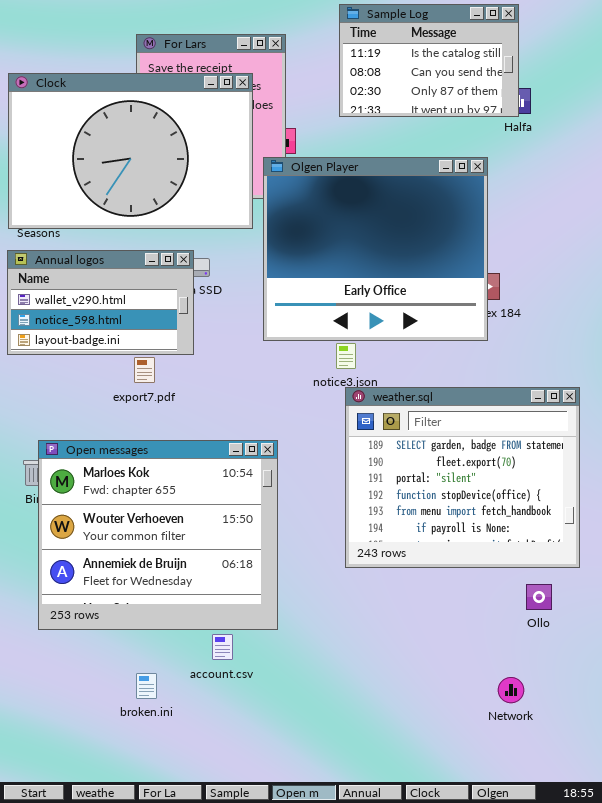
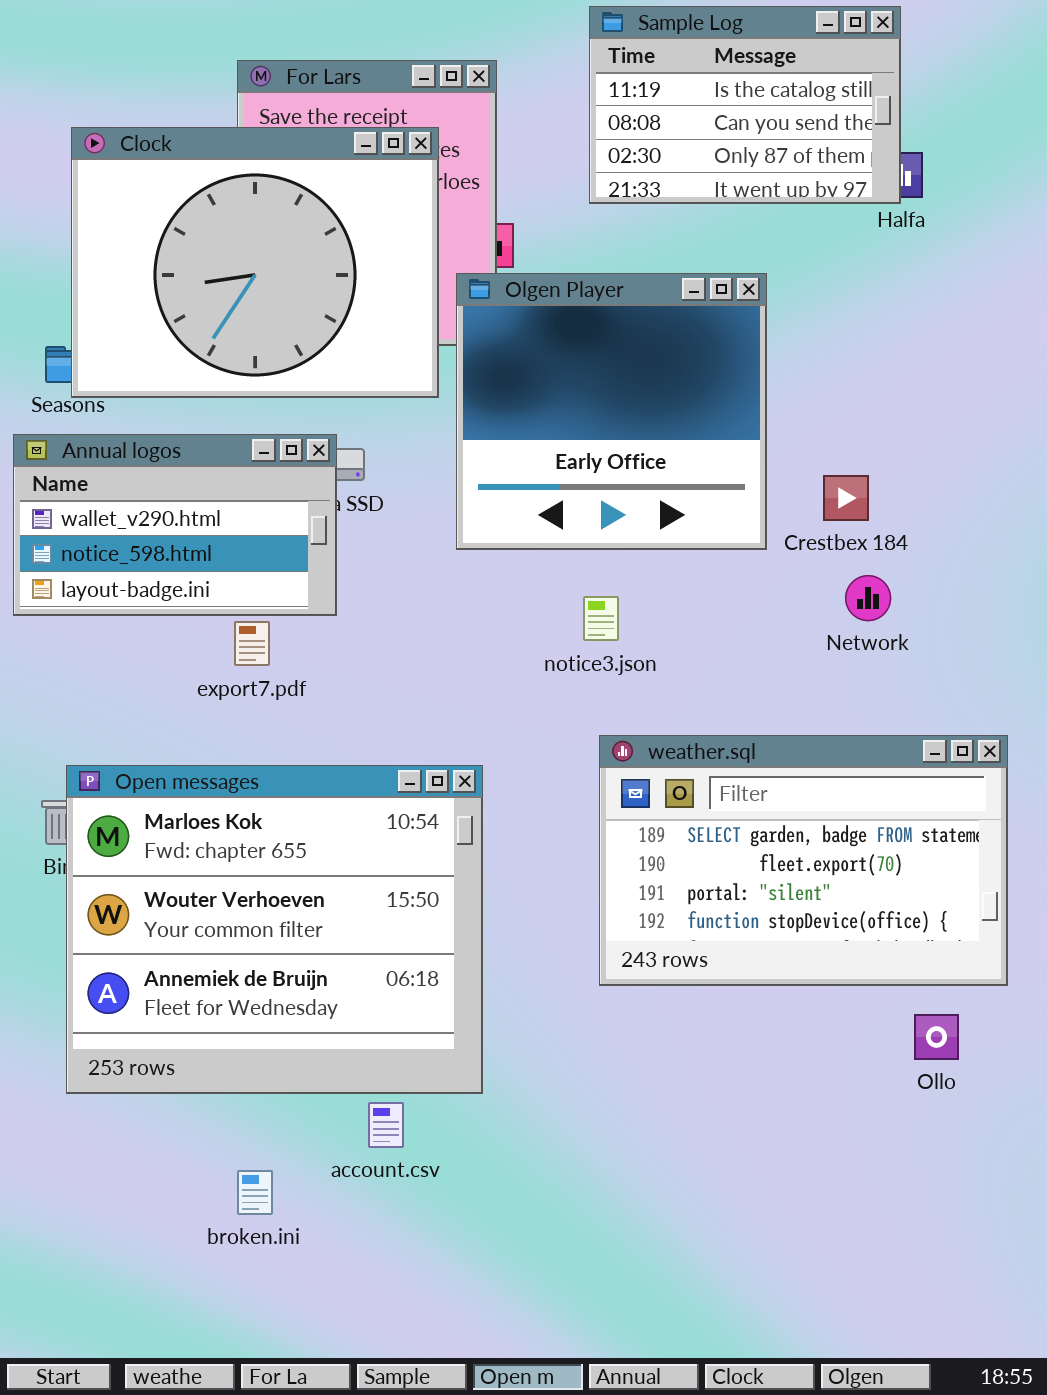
Clock: [8,73,253,229] -> [71,127,439,398], resized
Olgen Player: [263,157,488,341] -> [456,273,767,550], resized
weather.sql: [345,387,580,568] -> [599,735,1008,986], resized
Network: [498,677,524,703] -> [845,575,891,621], moved

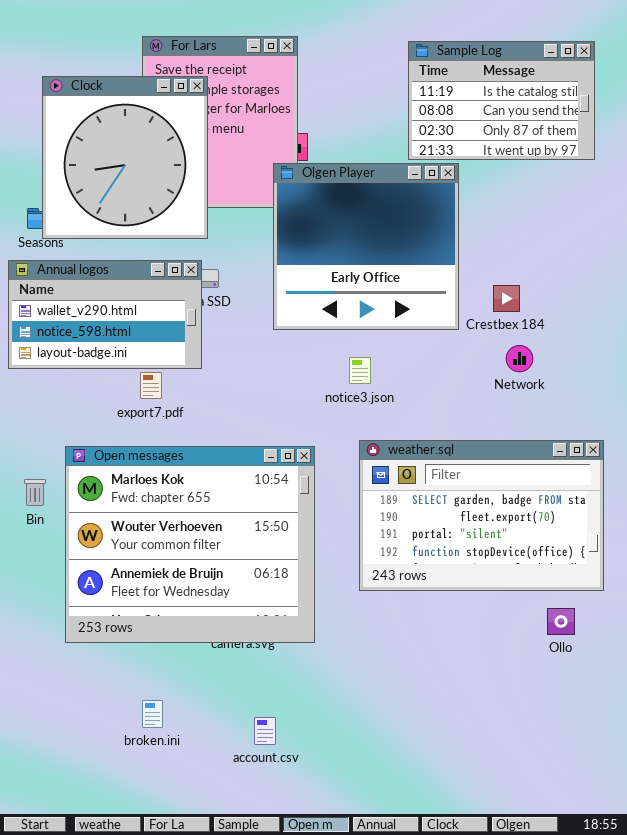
Sample Log: [589,6,901,204] -> [408,41,595,160], moved
Clock: [71,127,439,398] -> [42,76,208,239], resized
Open messages: [66,765,483,1094] -> [65,446,315,643], moved
account.csv: [368,1102,404,1148] -> [254,717,276,745], moved

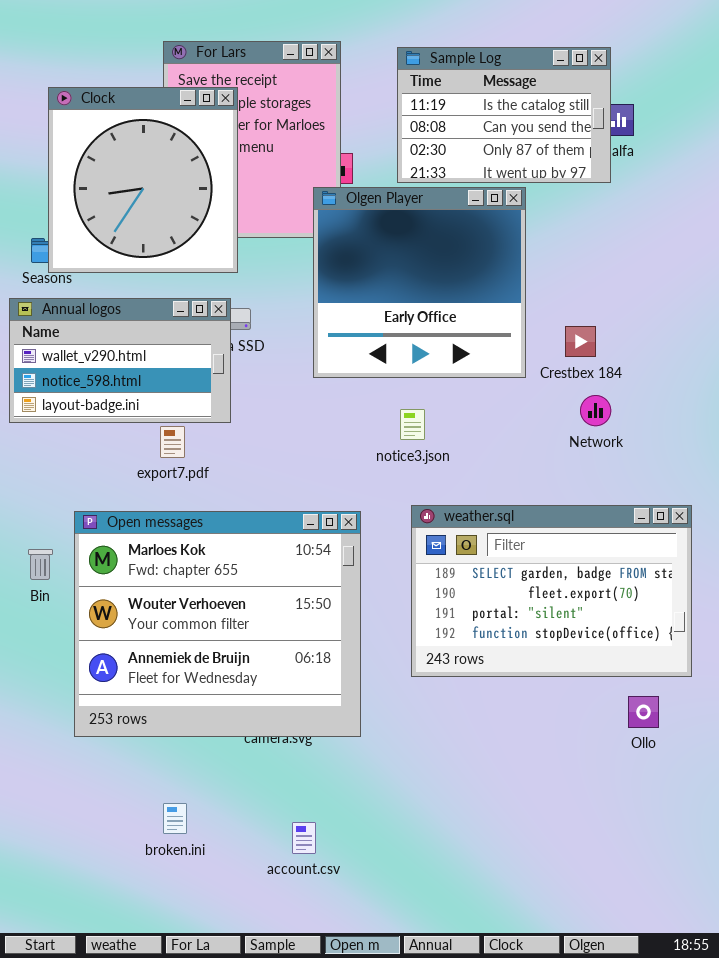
Sample Log: [408,41,595,160] -> [397,47,611,183], moved

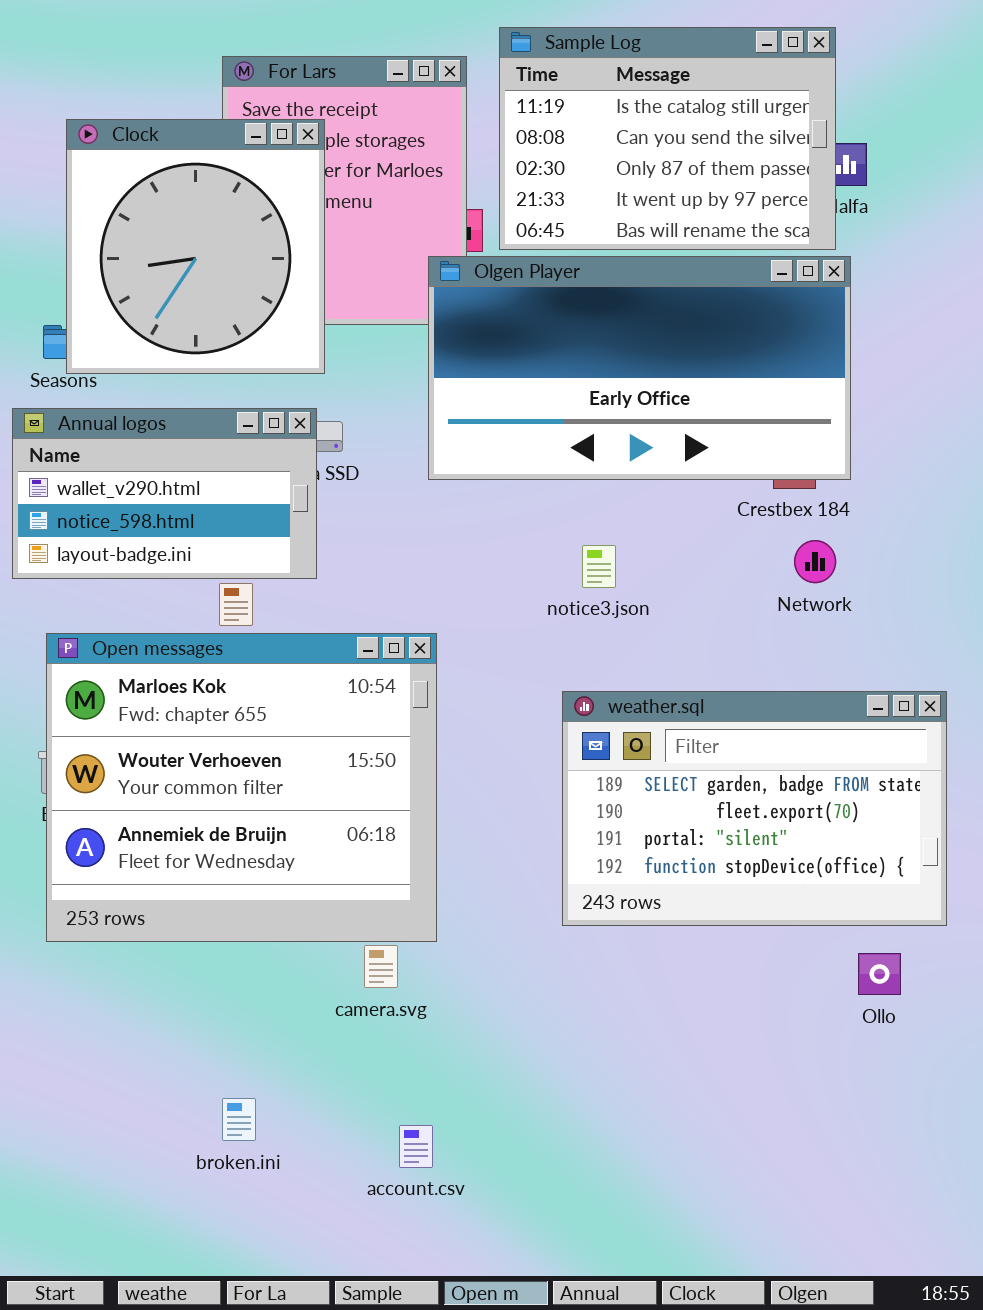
Sample Log: [397,47,611,183] -> [499,27,836,250], resized
Olgen Player: [313,187,526,378] -> [428,256,851,480], resized
notice3.json: [400,409,425,440] -> [582,545,616,588], moved
Open messages: [74,511,361,737] -> [46,633,437,942], moved

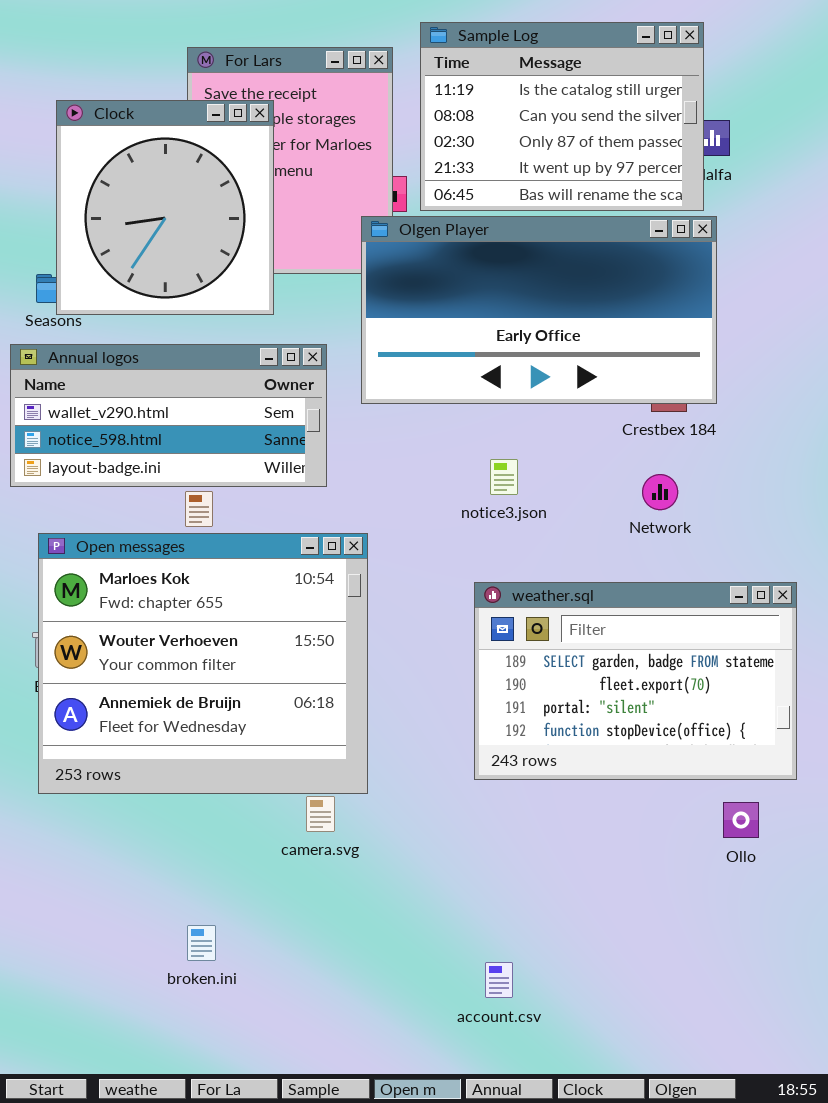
Annual logos: [12,408,317,579] -> [10,344,327,487], resized
Network: [794,540,836,583] -> [642,474,678,510], moved
account.csv: [399,1125,433,1168] -> [485,962,513,998], moved

